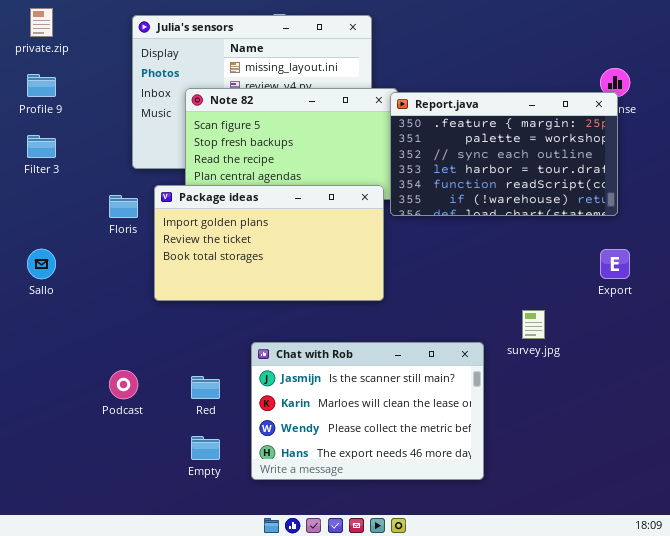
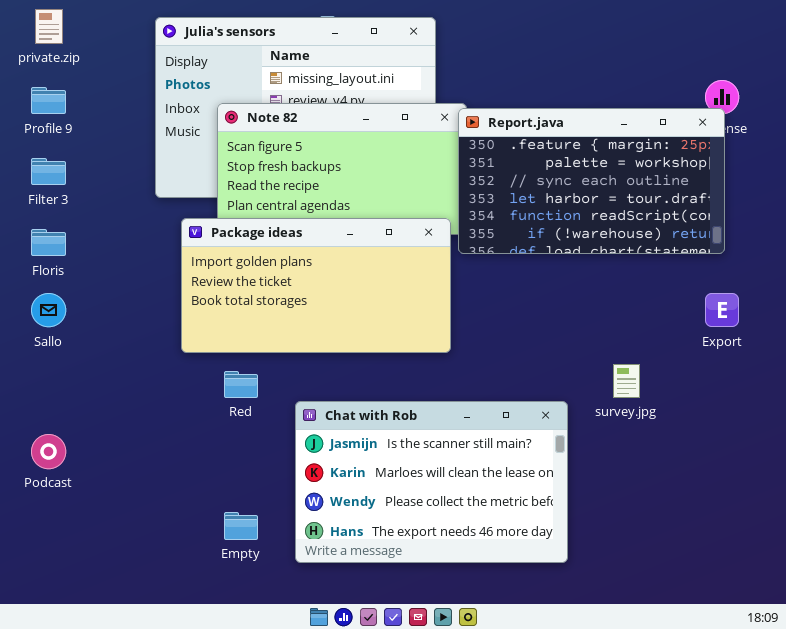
Floris: [109,195,138,218] -> [31,229,66,256], moved
Podcast: [109,370,138,399] -> [31,434,66,469], moved
Red: [191,376,220,399] -> [224,371,258,398], moved

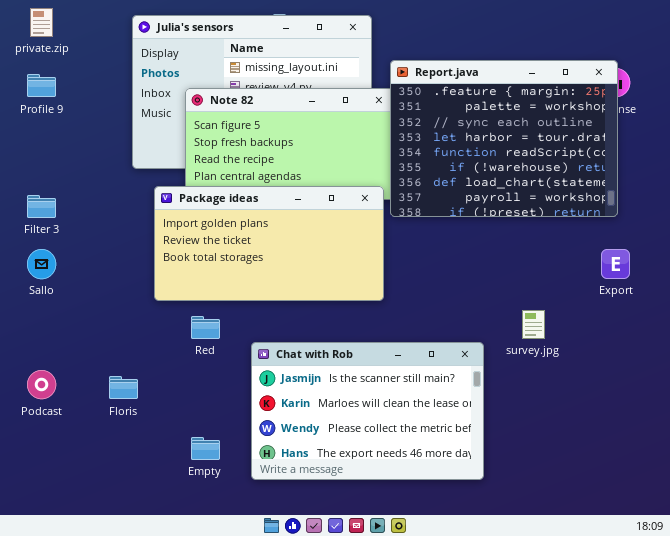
Report.java: [458,108,725,254] -> [390,60,618,217], resized
Filter 3: [31,158,66,185] -> [27,195,56,218], moved
Floris: [31,229,66,256] -> [109,376,138,399], moved

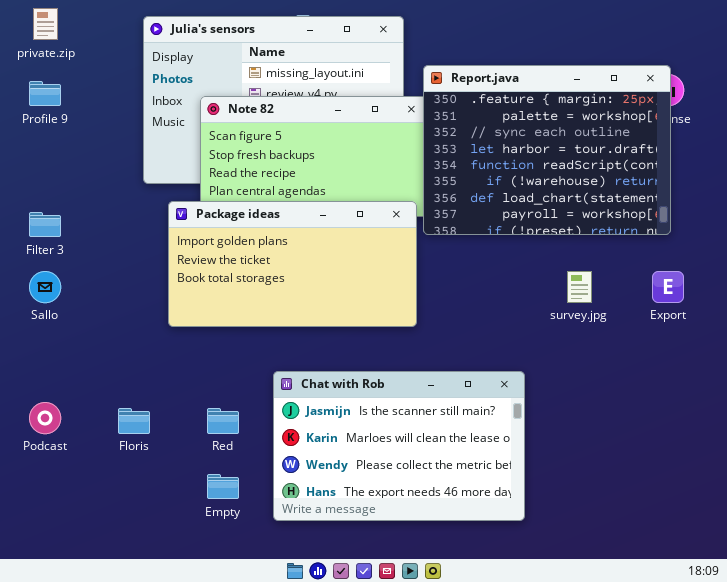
survey.jpg: [522,310,545,339] -> [567,271,592,303], moved
Red: [191,316,220,339] -> [207,408,239,434], moved

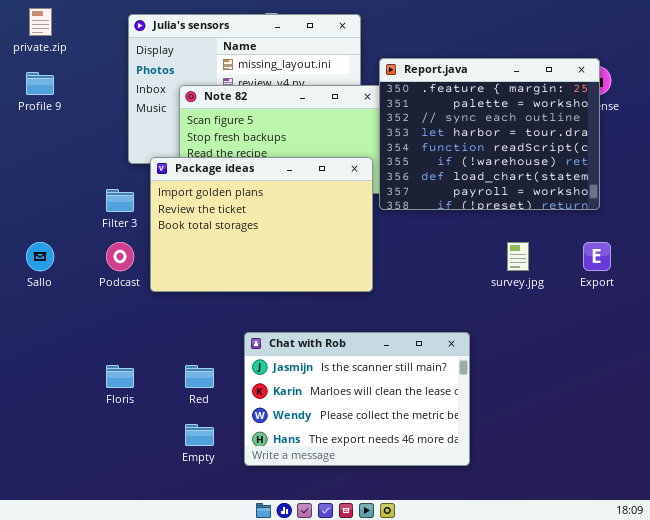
Package ideas: [168,201,417,327] -> [150,157,373,292], resized
Filter 3: [29,212,61,237] -> [106,189,134,212], moved
Podcast: [29,402,61,434] -> [106,242,134,271], moved

